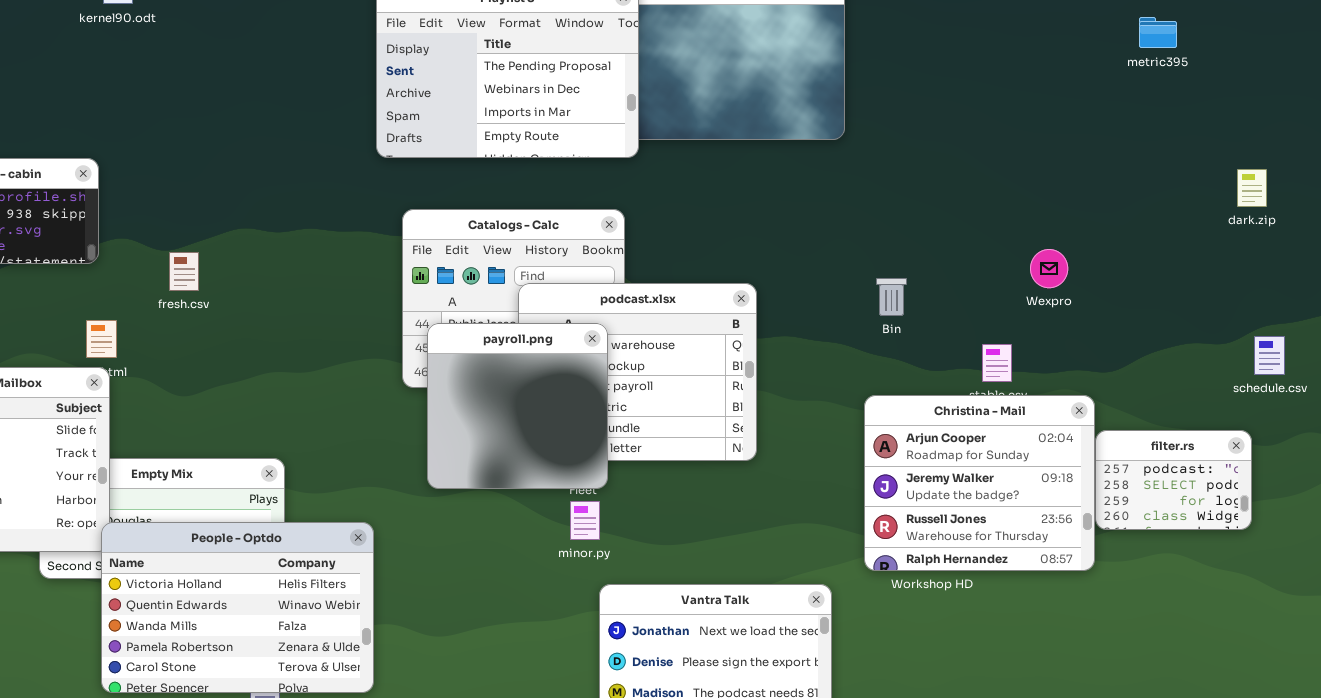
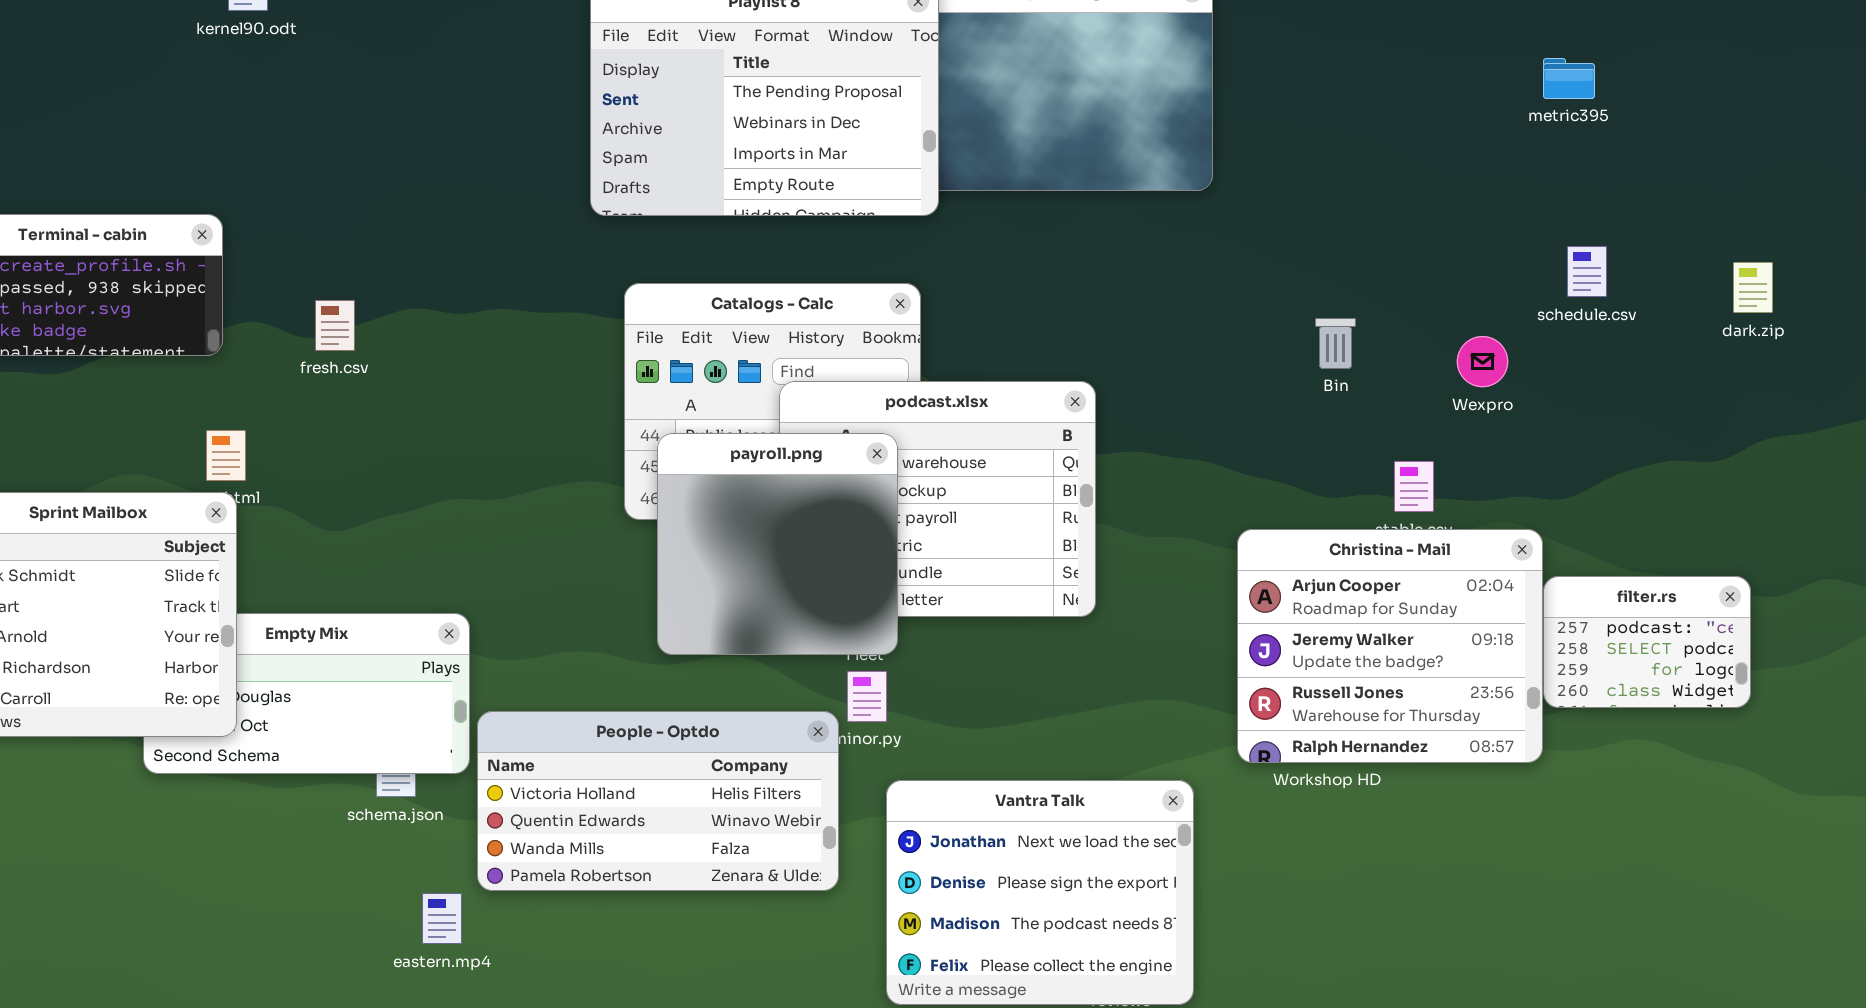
metric395: [1139,17,1177,48] -> [1543,58,1595,99], moved
dark.zip: [1237,169,1267,207] -> [1733,262,1773,313], moved
fresh.csv: [169,252,199,291] -> [315,300,355,351], moved
Bin: [876,278,907,316] -> [1315,318,1356,369], moved
schedule.csv: [1254,336,1285,375] -> [1567,246,1607,297], moved
People - Optdo: [101,522,374,693] -> [477,711,839,891], moved, resized

